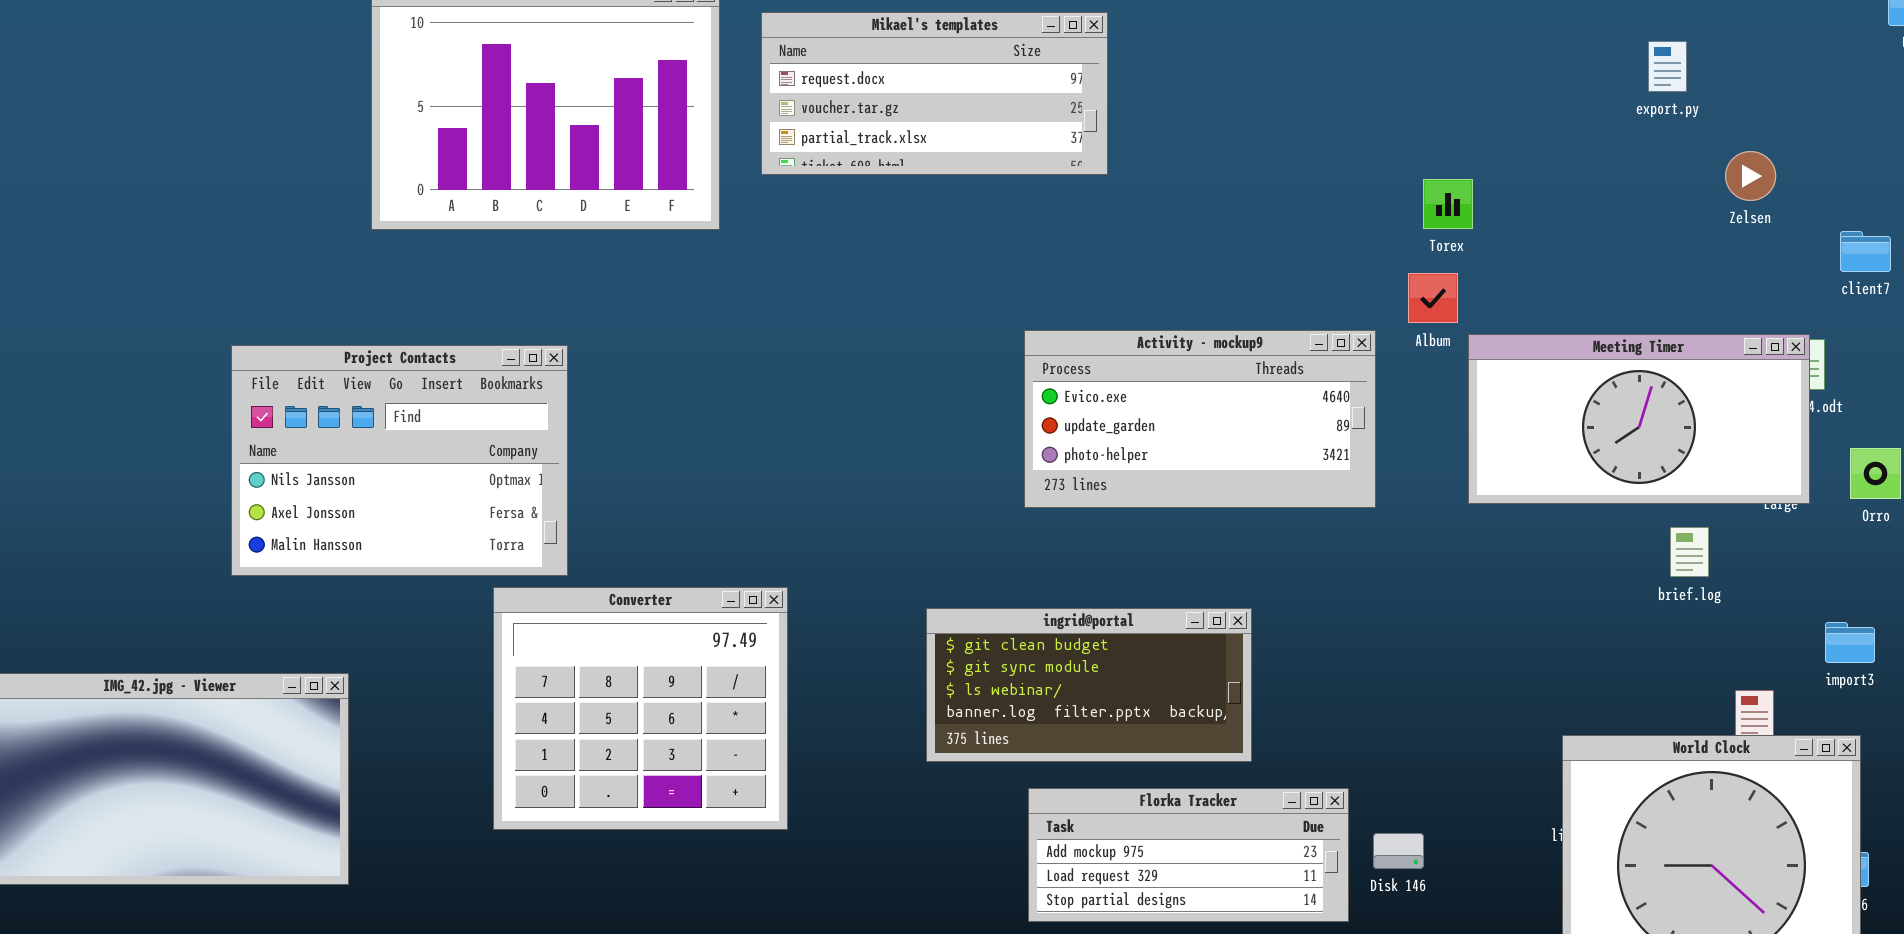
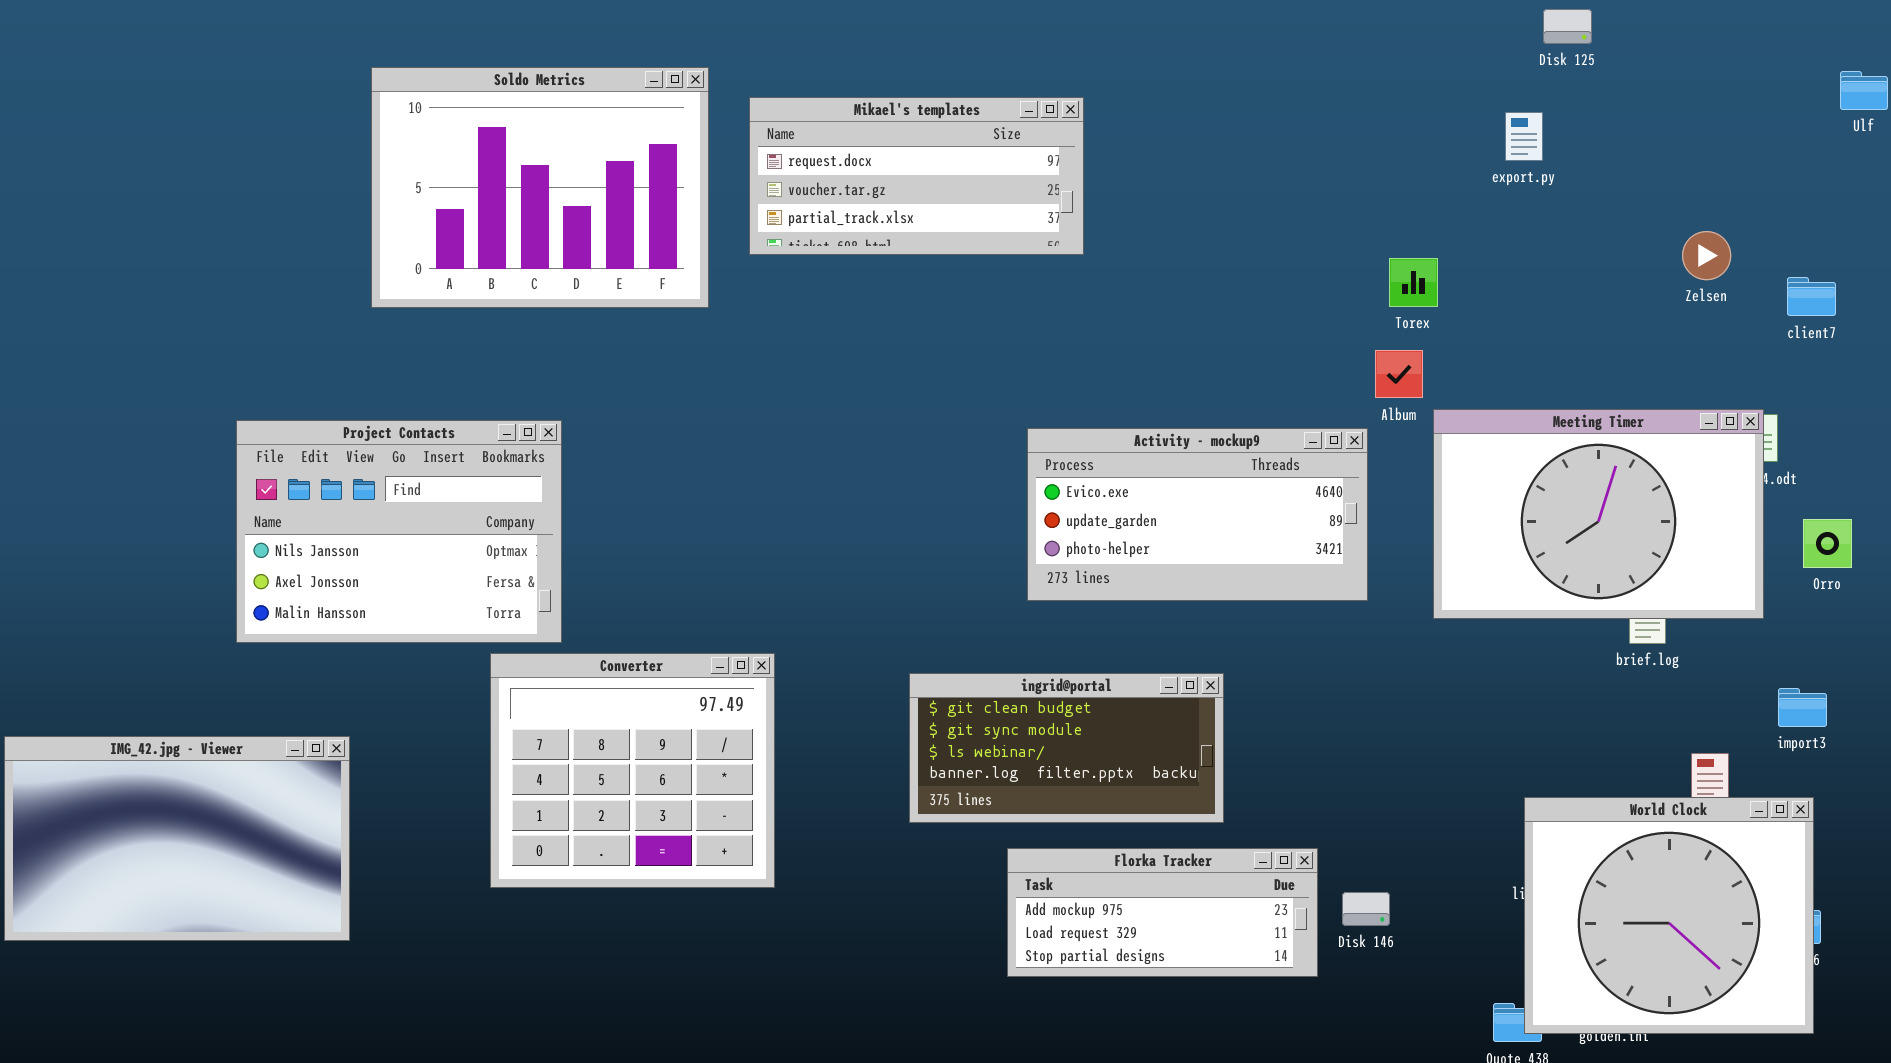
export.py: [1648,41,1687,92] -> [1505,112,1543,161], moved
client7: [1840,231,1891,272] -> [1787,277,1836,316], moved
Activity - mockup9: [1024,330,1376,508] -> [1027,428,1368,601], moved
Meeting Timer: [1468,334,1810,504] -> [1433,409,1764,619], resized

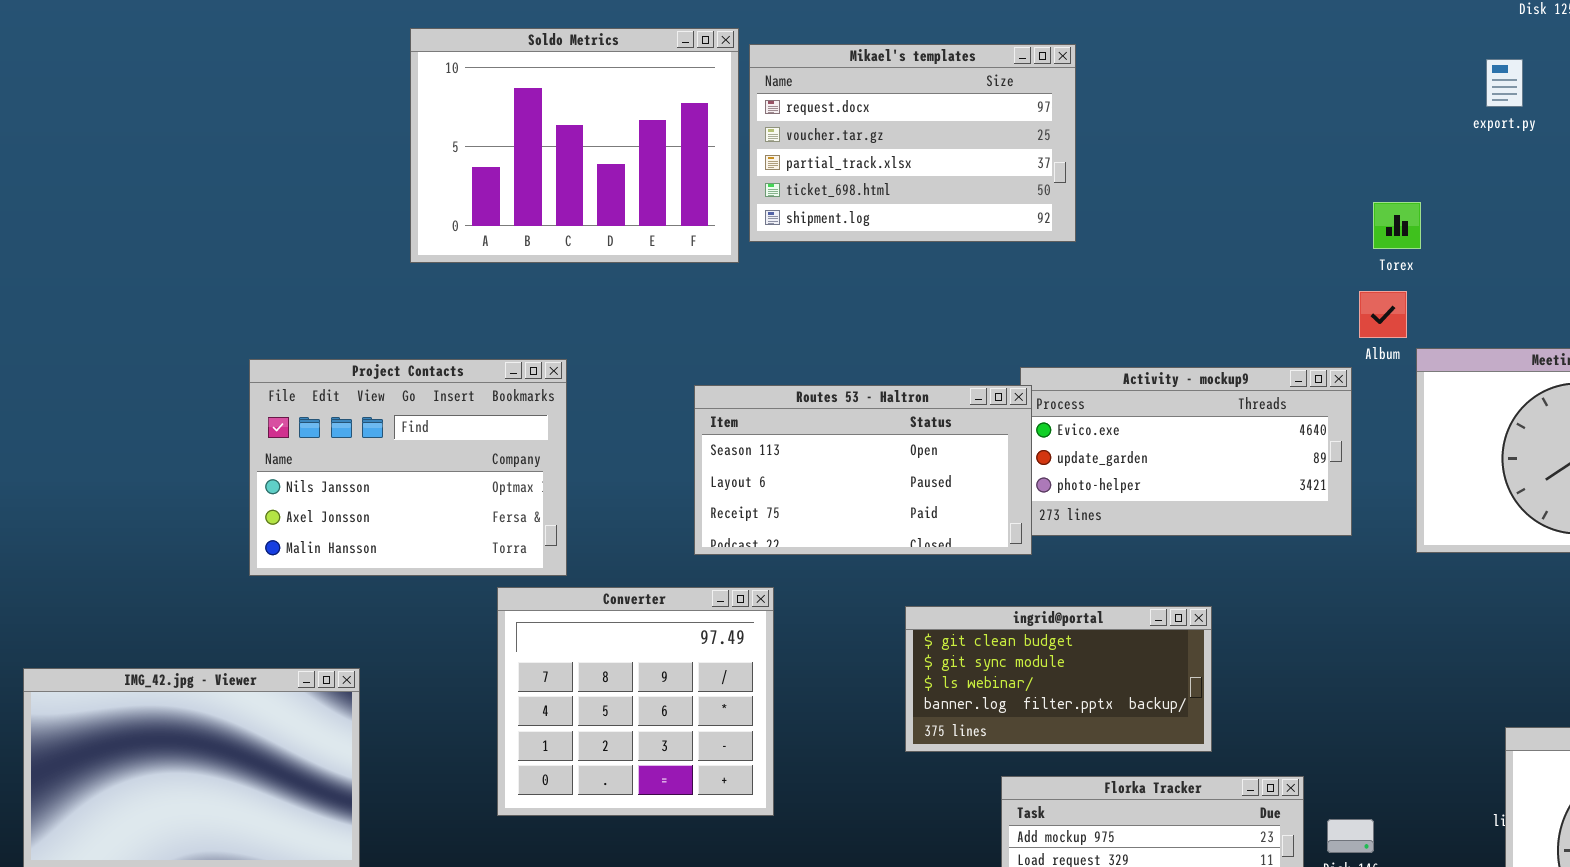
Soldo Metrics: [371,67,709,308] -> [410,28,739,263], moved
Mikael's templates: [749,97,1084,255] -> [749,44,1076,242], resized
Routes 53 - Haltron: none -> [694,385,1032,555], opened

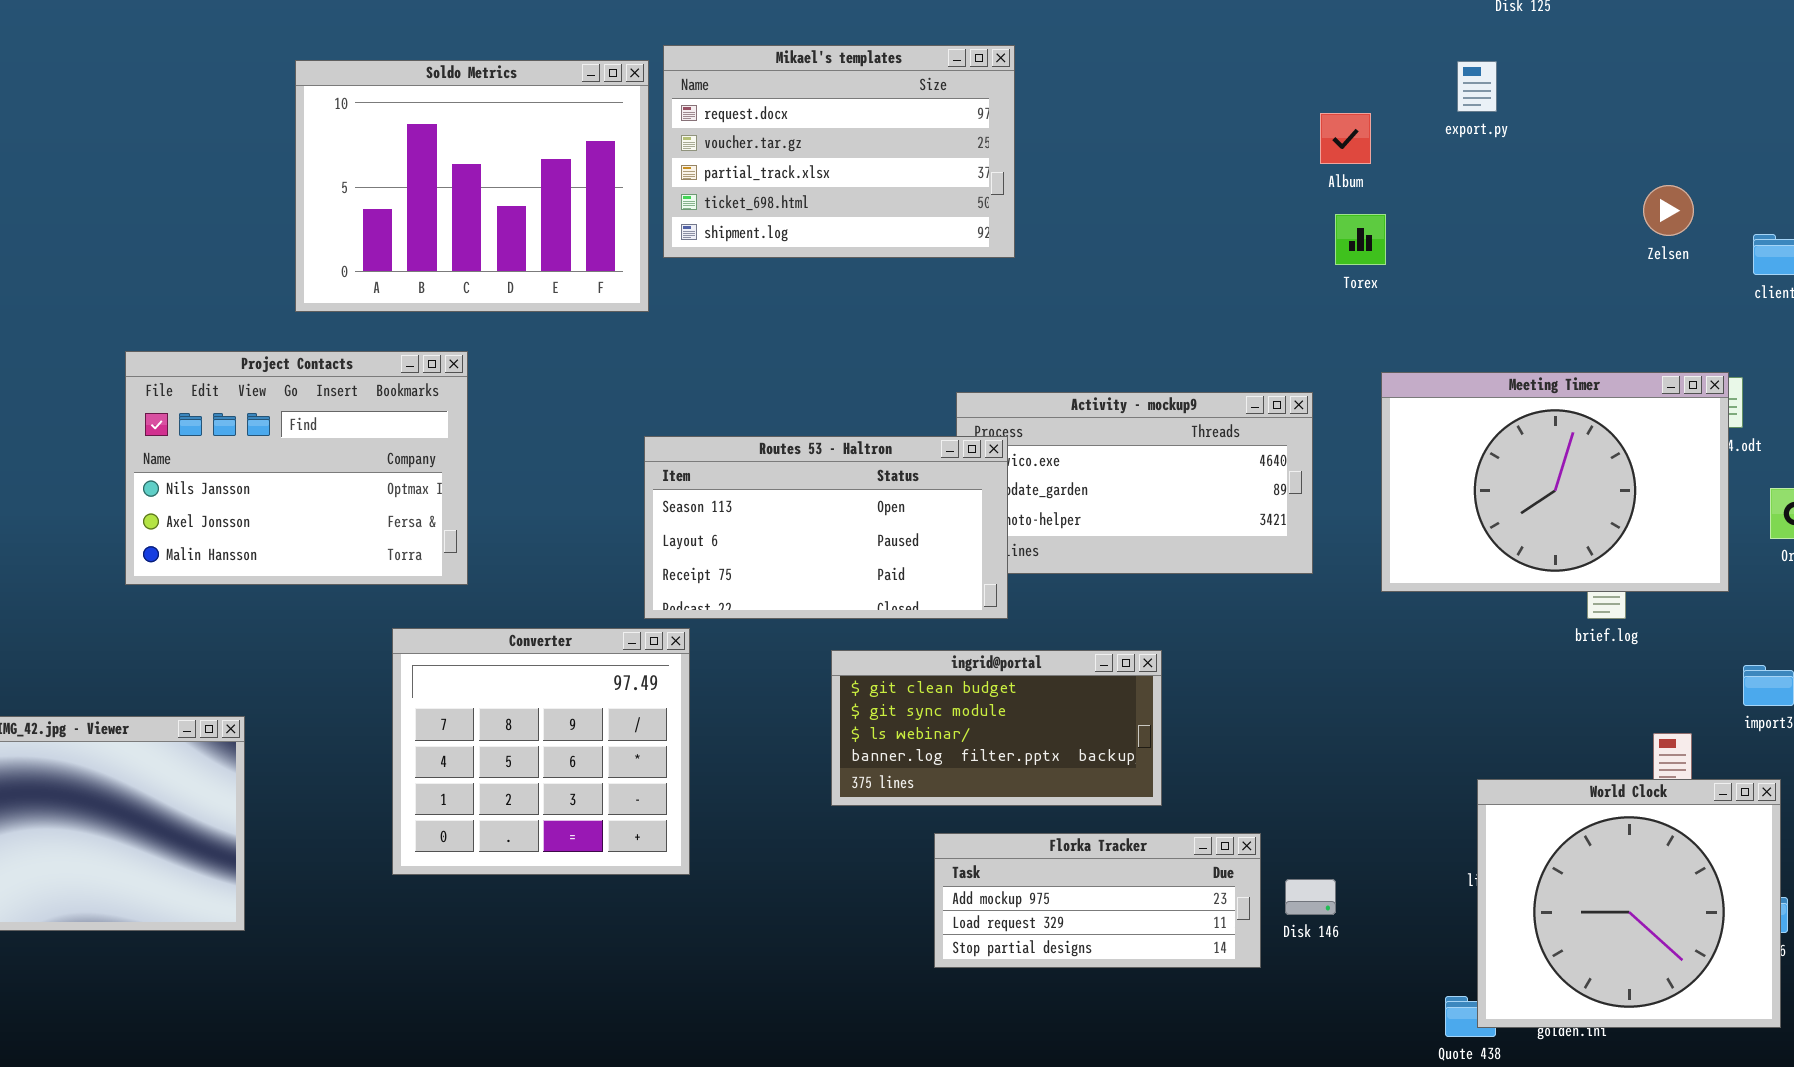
Soldo Metrics: [410,28,739,263] -> [295,60,649,312], moved
Album: [1359,291,1407,338] -> [1320,113,1371,164], moved
Project Contacts: [249,359,567,576] -> [125,351,468,585], moved
Routes 53 - Haltron: [694,385,1032,555] -> [644,436,1008,619], moved

